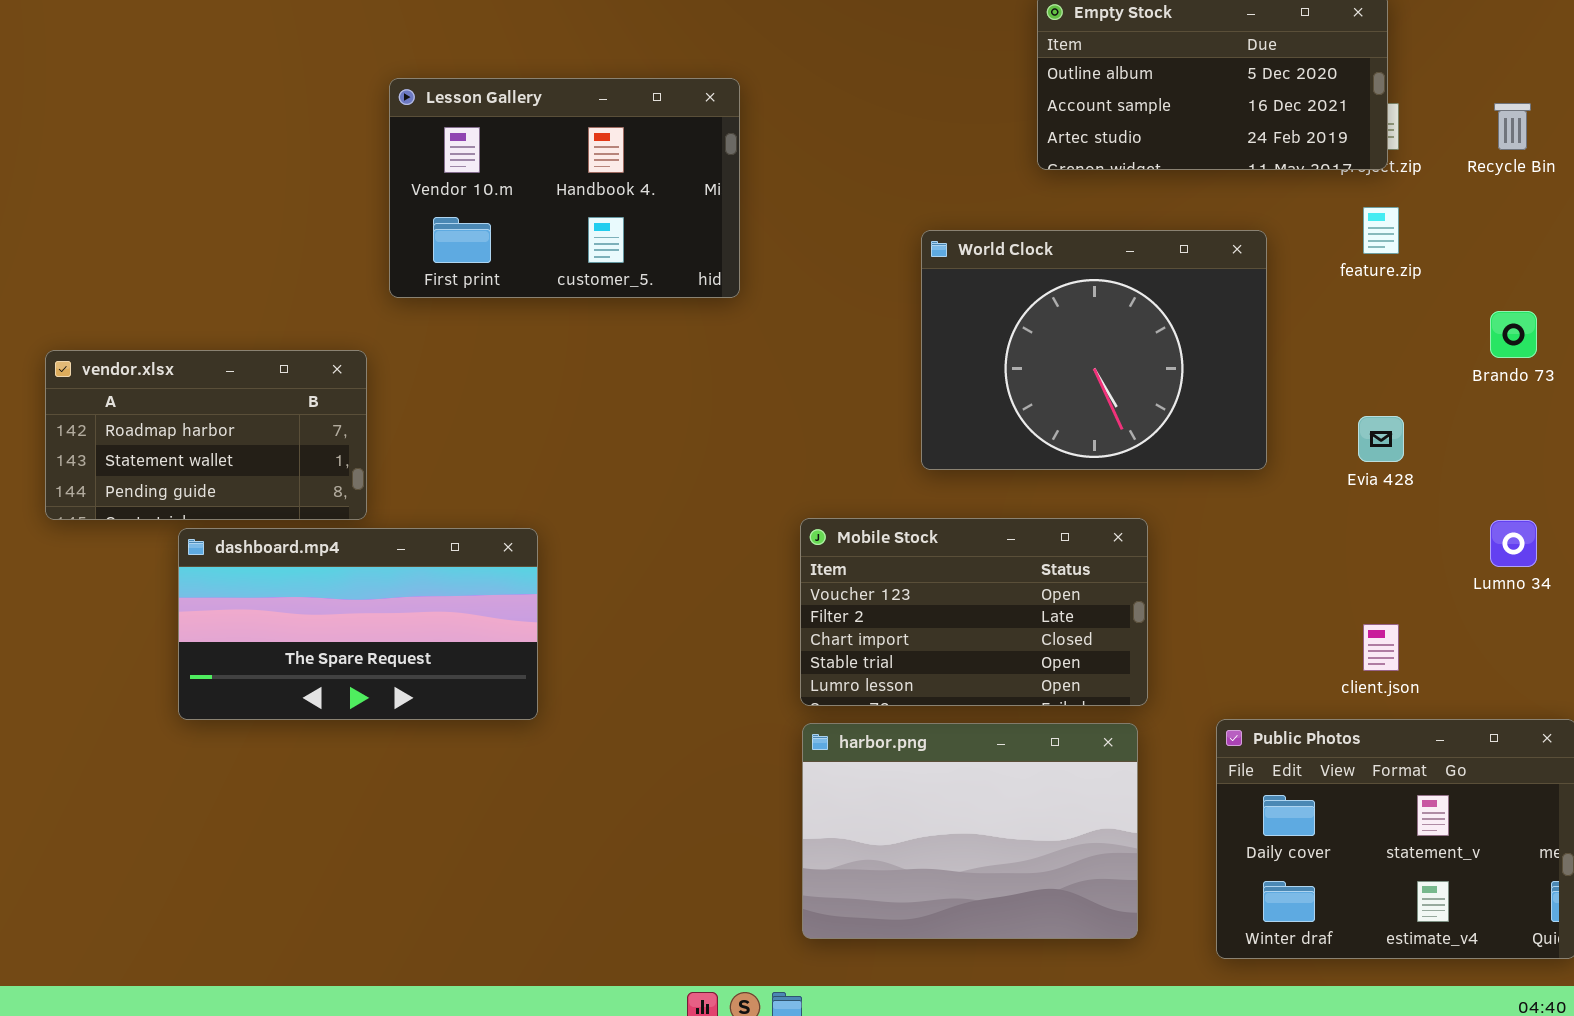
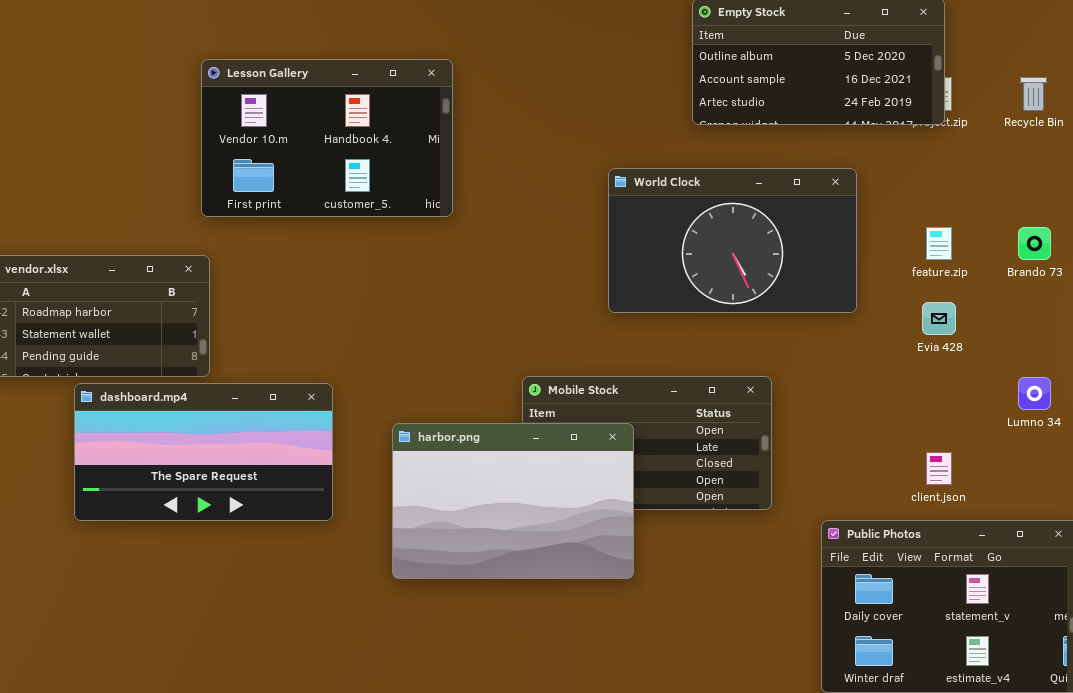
Lesson Gallery: [389,78,740,298] -> [201,59,453,217], moved
feature.zip: [1363,207,1399,254] -> [926,227,952,260], moved
World Clock: [921,230,1267,470] -> [608,168,857,313], resized
harbor.png: [802,723,1138,939] -> [392,423,634,579], moved

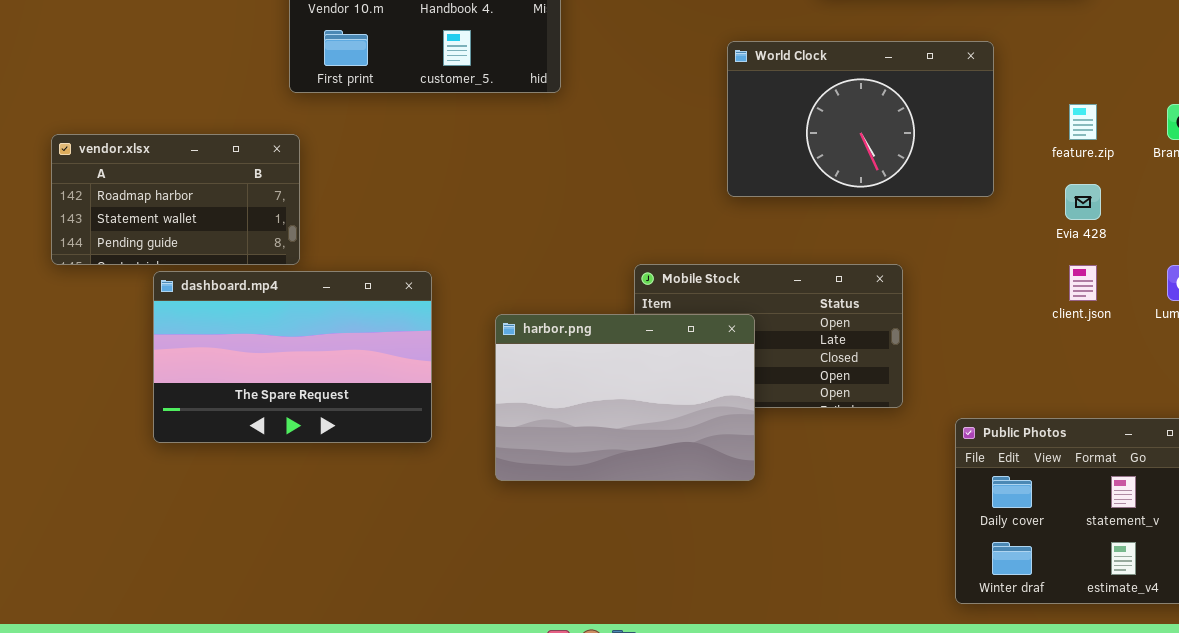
dashboard.mp4: [74,383,333,521] -> [153,271,432,443], resized
client.json: [926,452,952,485] -> [1069,265,1097,301], moved

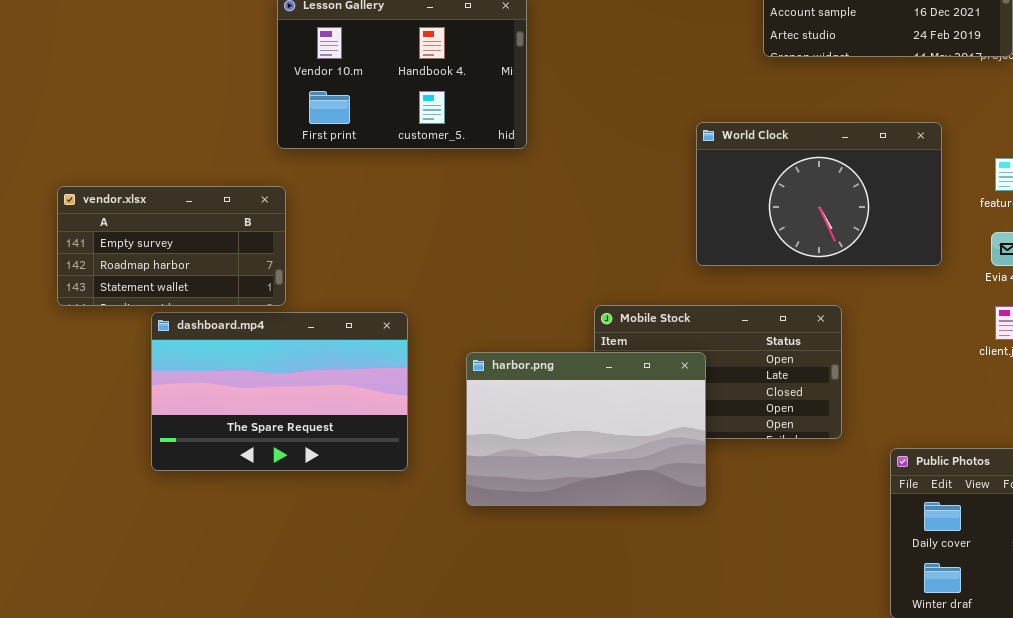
World Clock: [727,41,994,197] -> [696,122,942,266], moved
vendor.xlsx: [51,134,300,265] -> [57,186,286,306], scrolled up 1 row

